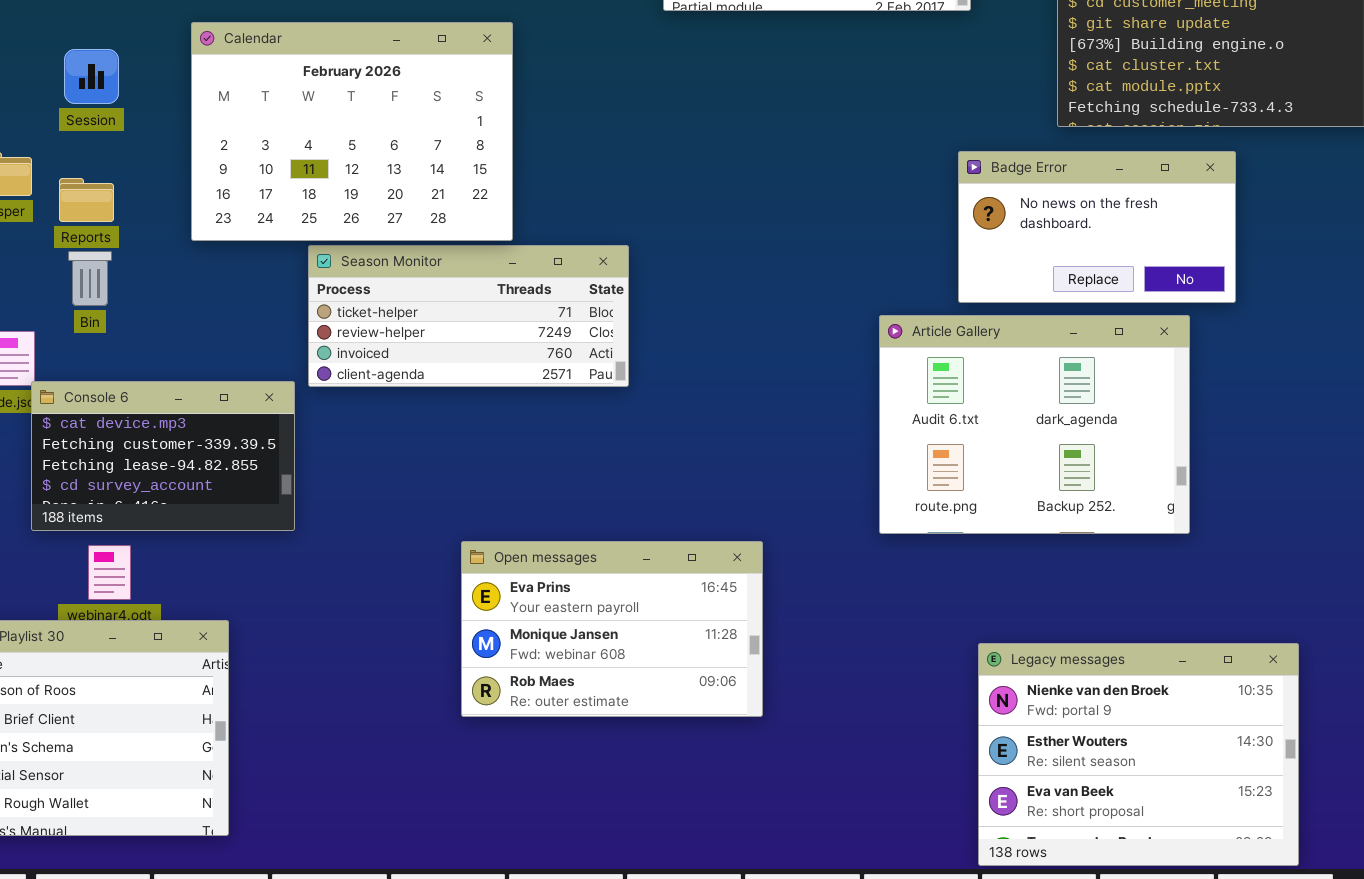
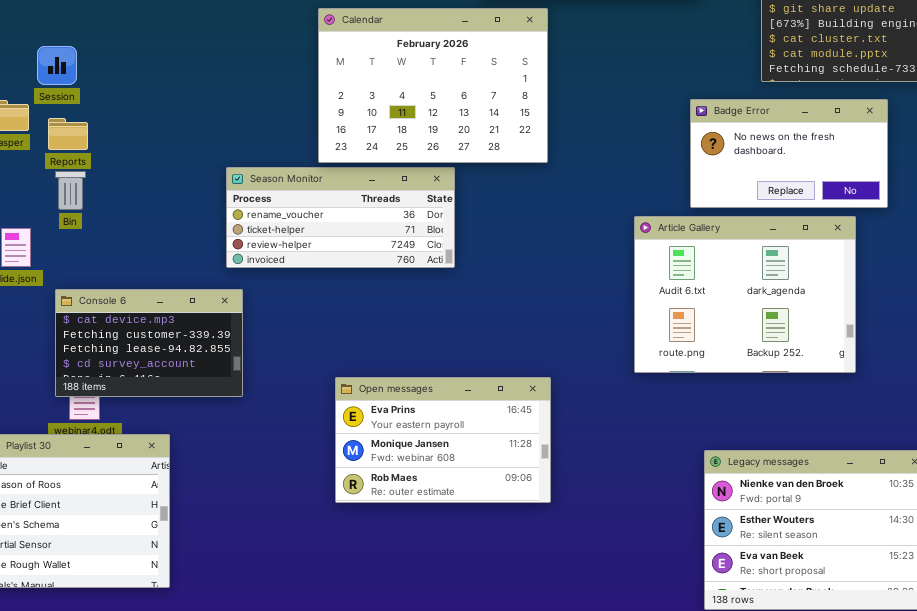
Calendar: [191,22,513,241] -> [318,8,548,163], moved
Session: [64,49,119,104] -> [37,46,77,85], moved
Season Monitor: [308,245,629,387] -> [226,167,455,268], scrolled up 1 row
Console 6: [31,381,295,531] -> [55,289,243,397], moved

